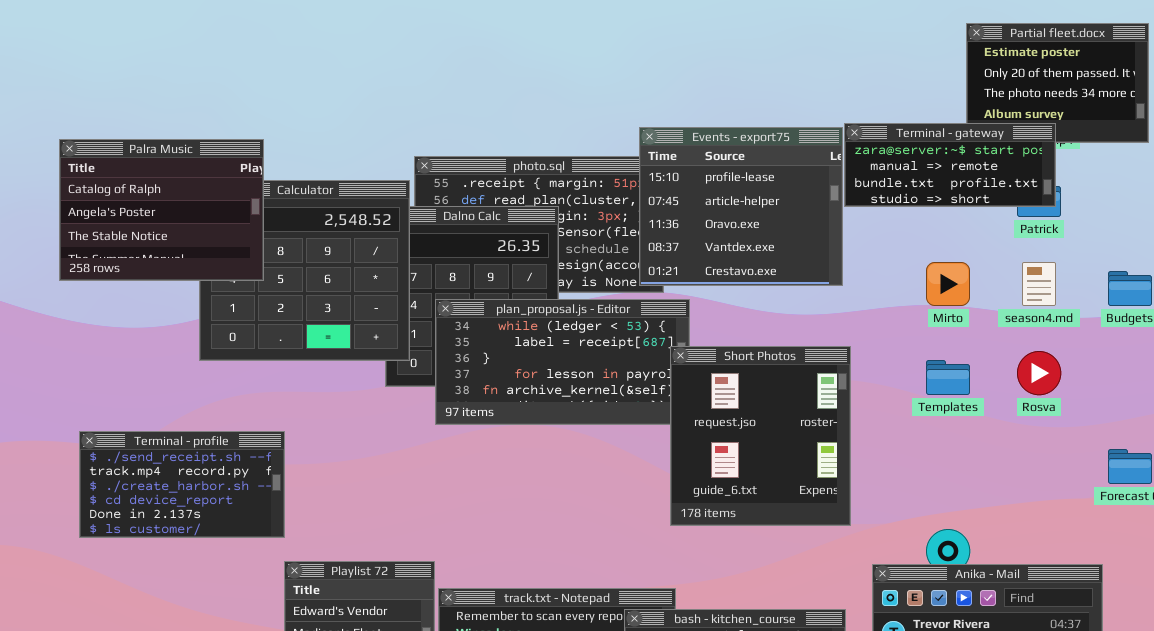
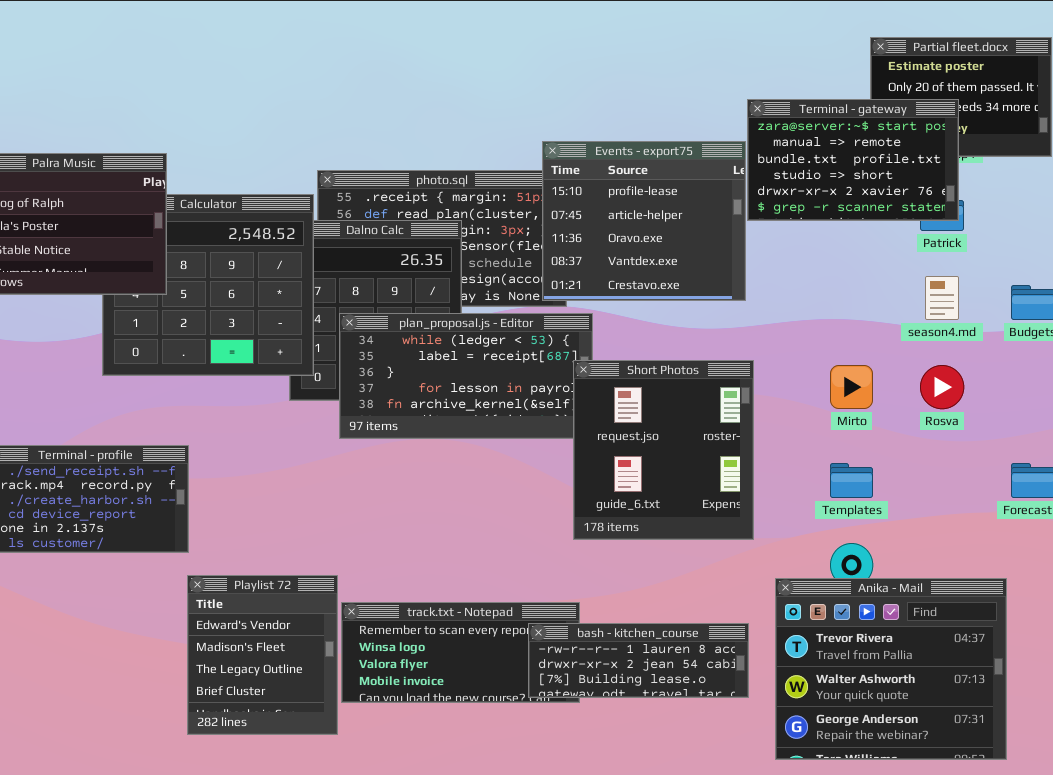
Terminal - gateway: [844,123,1056,207] -> [747,99,959,221], resized
Mirto: [926,262,970,306] -> [830,365,873,409], moved
Templates: [926,360,970,395] -> [830,463,873,498], moved

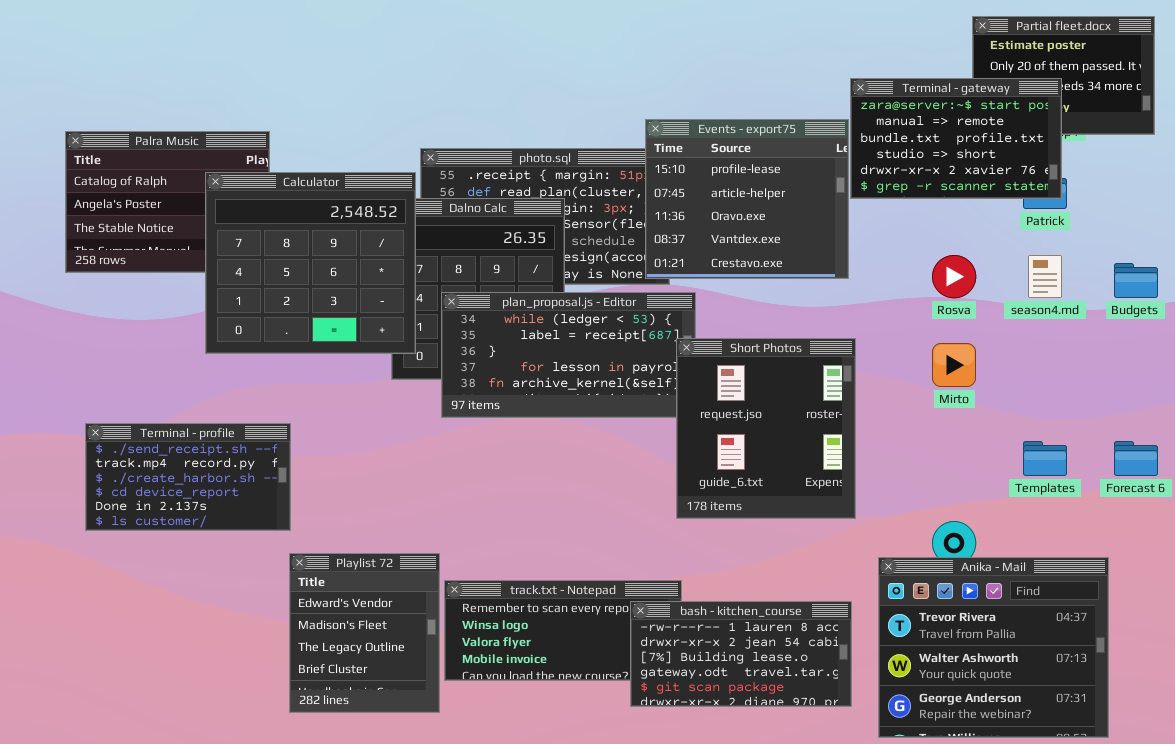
Calculator: [102,194,314,376] -> [205,172,416,354], raised
Rosva: [920,365,964,409] -> [932,255,976,298], moved
Templates: [830,463,873,498] -> [1023,441,1067,476], moved
bash - kitchen_course: [528,623,749,698] -> [630,601,852,707], resized

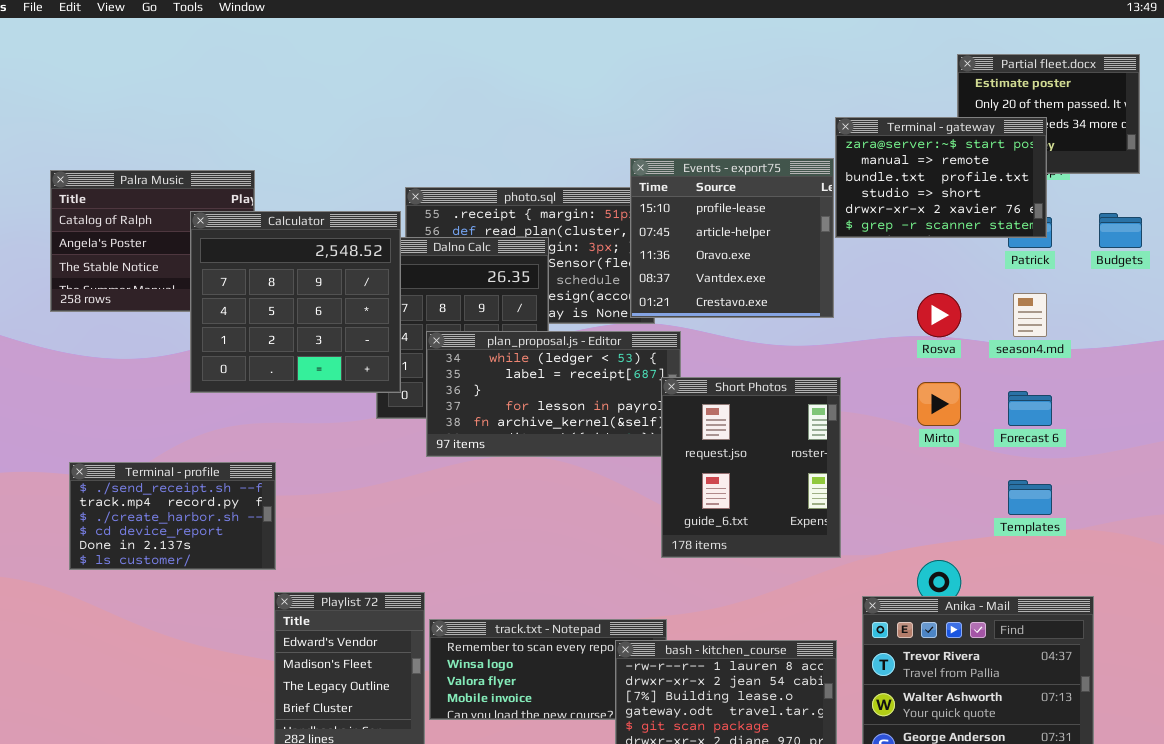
Budgets: [1114,263,1158,298] -> [1099,213,1142,248], moved
Forecast 6: [1114,441,1158,476] -> [1008,391,1052,426], moved

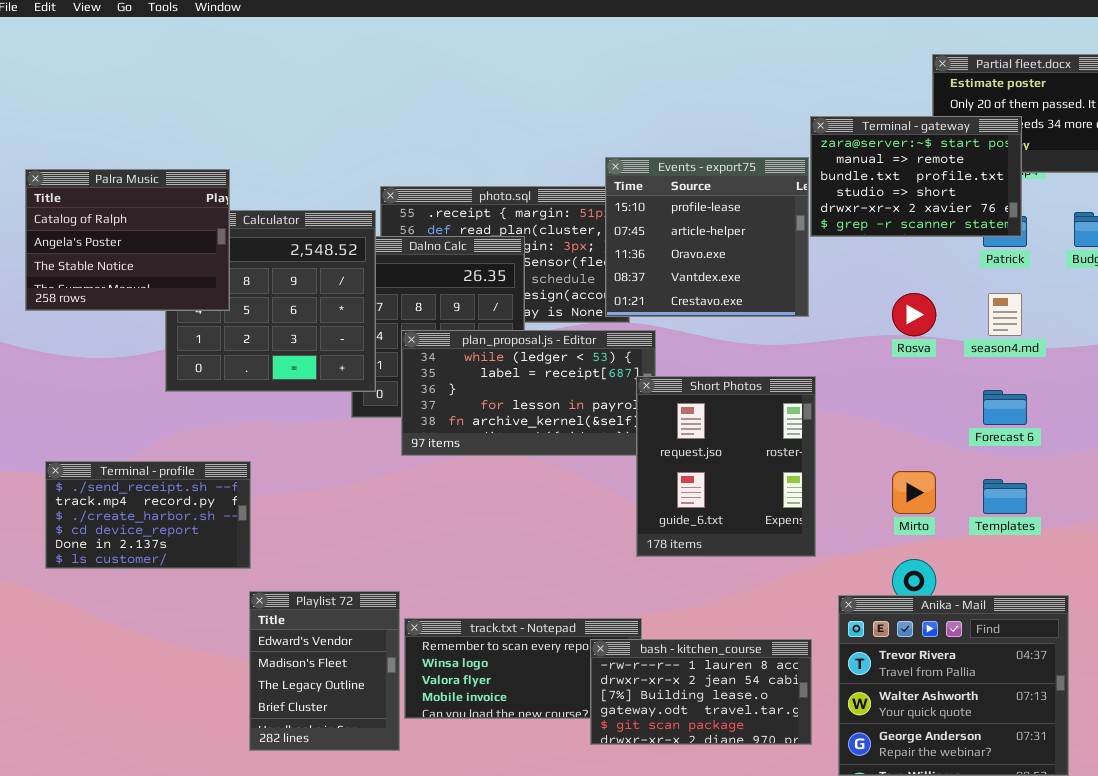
Palra Music: [50,170,255,312] -> [25,169,230,311], raised
Mirto: [917,382,961,426] -> [892,471,936,514], moved

